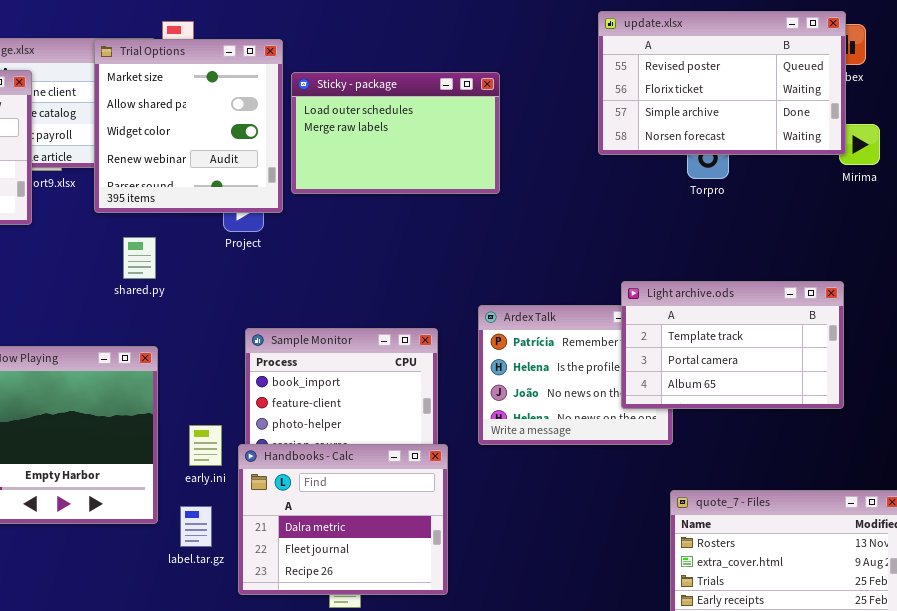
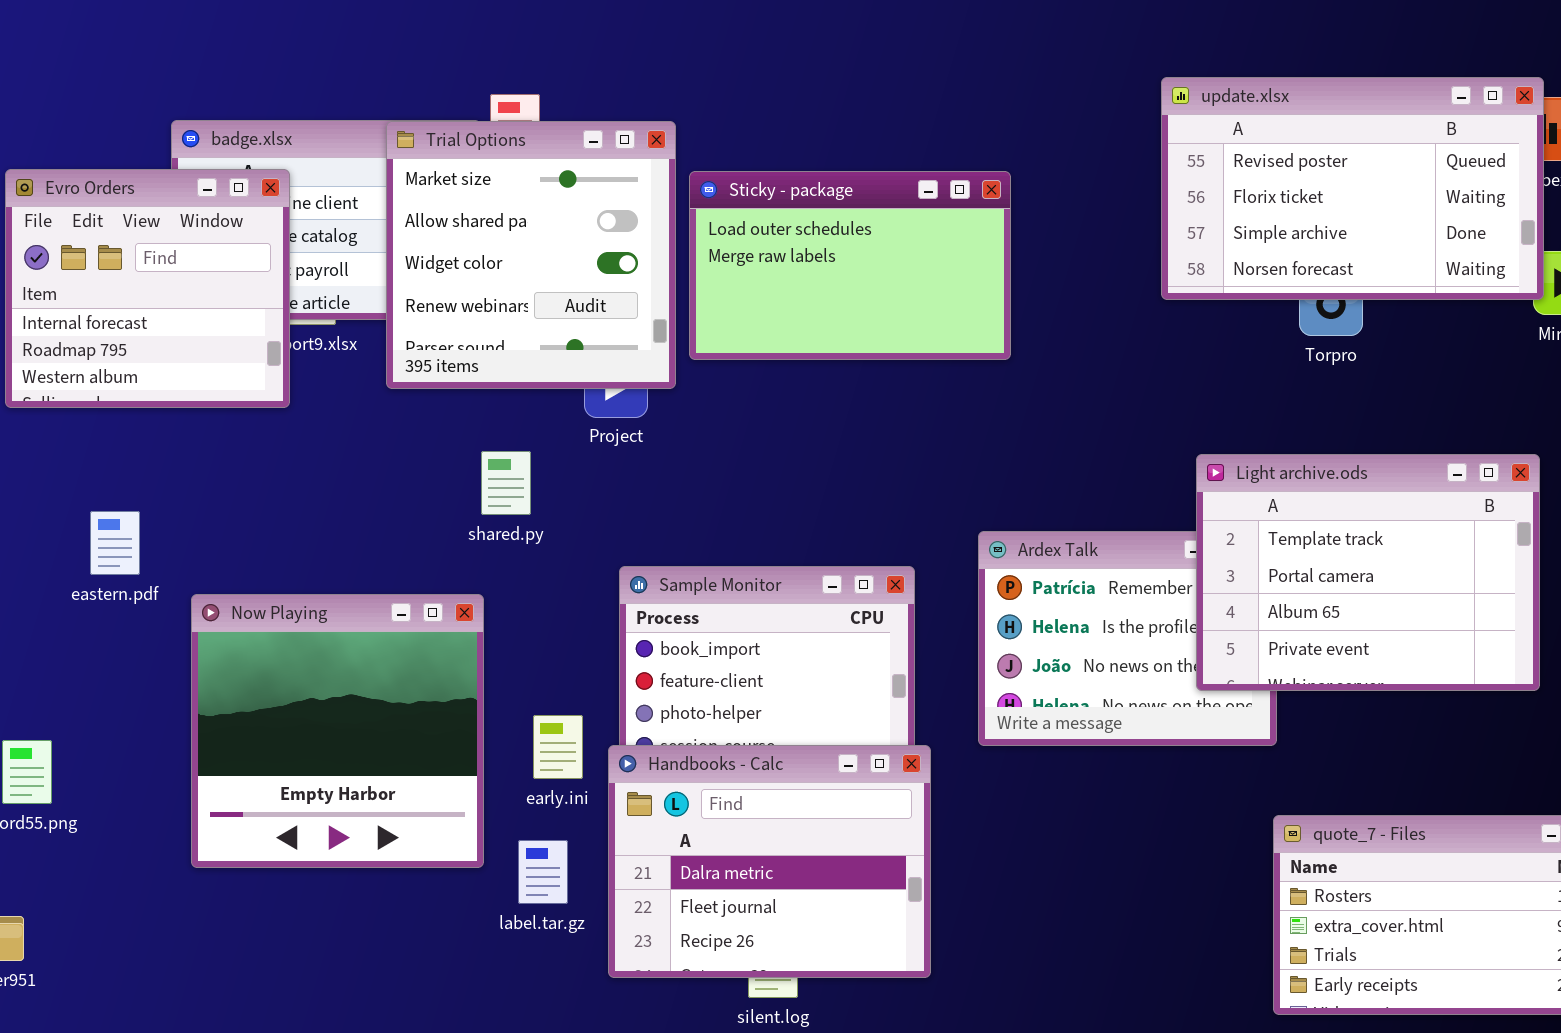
shared.py: [123,237,156,279] -> [481,451,531,515], moved
Light archive.ods: [621,281,844,409] -> [1196,454,1540,691], resized

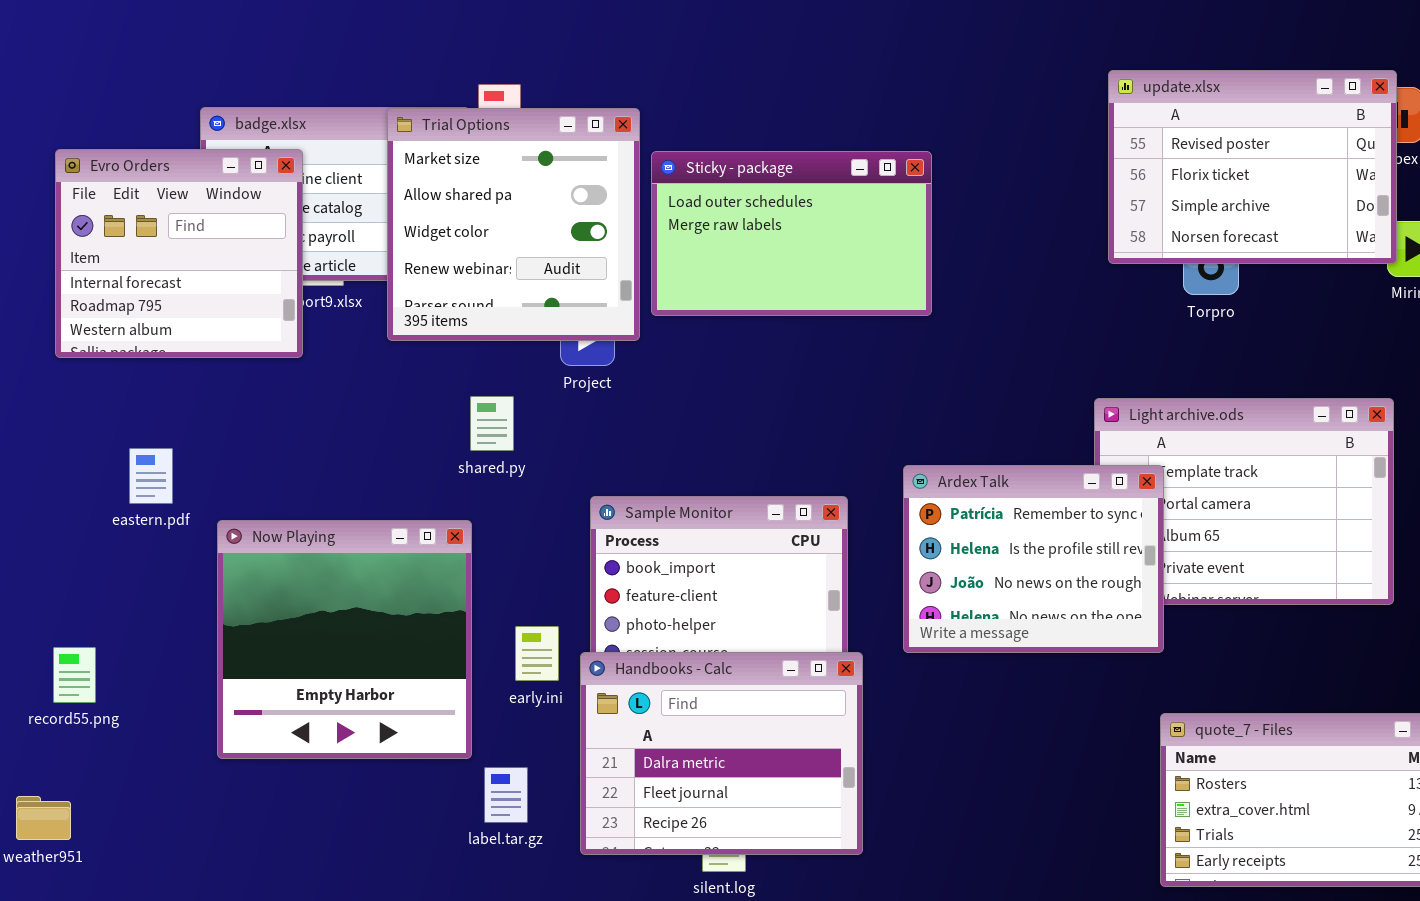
update.xlsx: [1161,77,1544,300] -> [1108,70,1397,264], resized
Ardex Talk: [978,531,1277,746] -> [903,465,1164,653], raised
label.tar.gz: [518,840,568,904] -> [484,767,528,823], moved

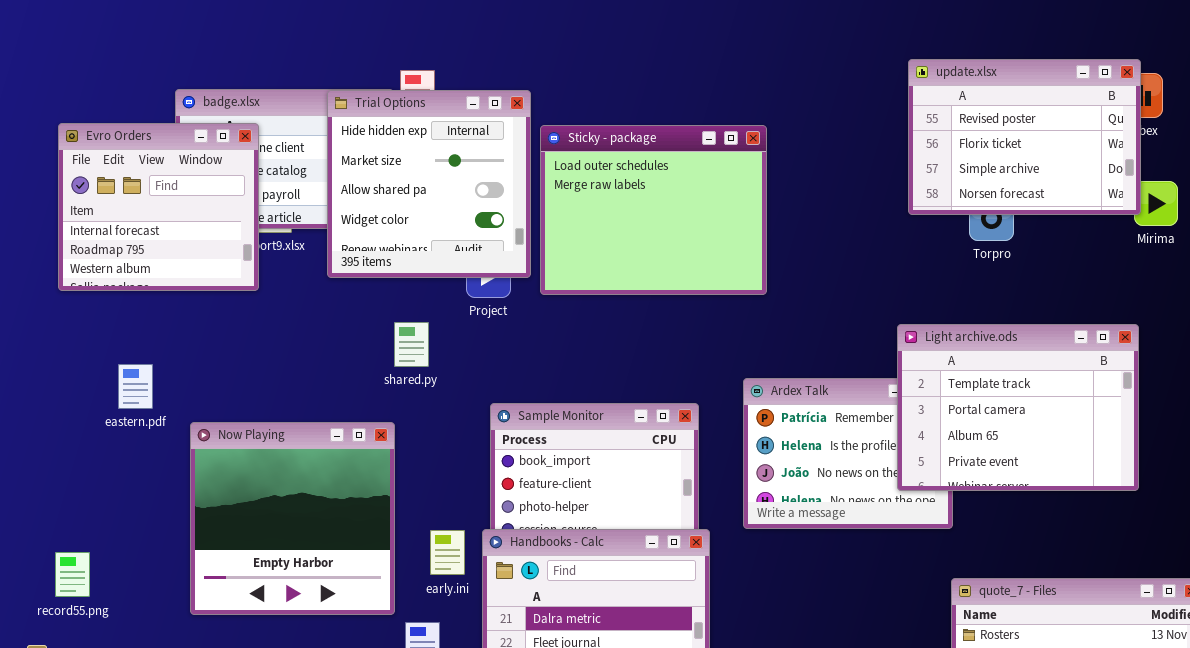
Trial Options: [387,108,640,341] -> [327,90,531,278], scrolled up 1 row
Sticky - package: [651,151,932,316] -> [540,125,767,295], resized
Light archive.ods: [1094,398,1394,605] -> [897,324,1139,491], raised
early.ini: [515,626,559,681] -> [430,530,465,575], moved
record55.png: [53,647,96,703] -> [55,552,90,597], moved

